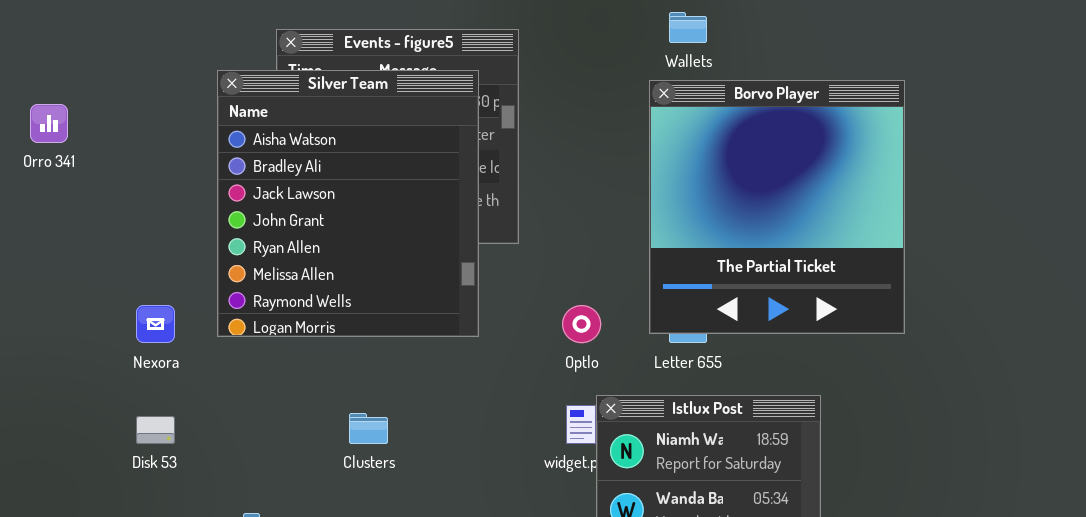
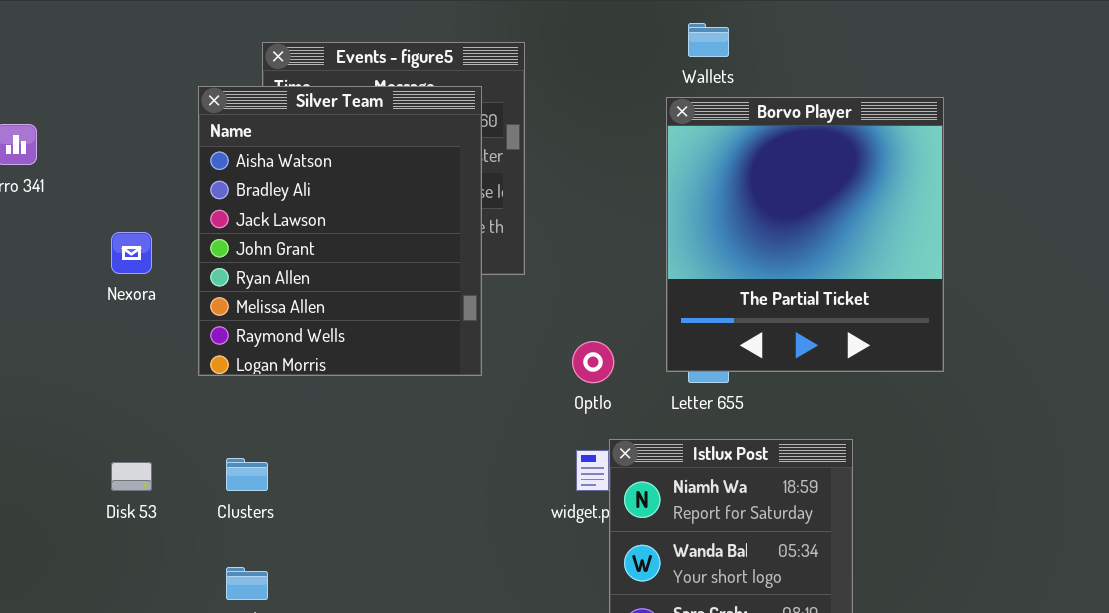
Nexora: [136,305,175,343] -> [111,232,152,274], moved
Clusters: [349,413,388,444] -> [226,458,268,491], moved

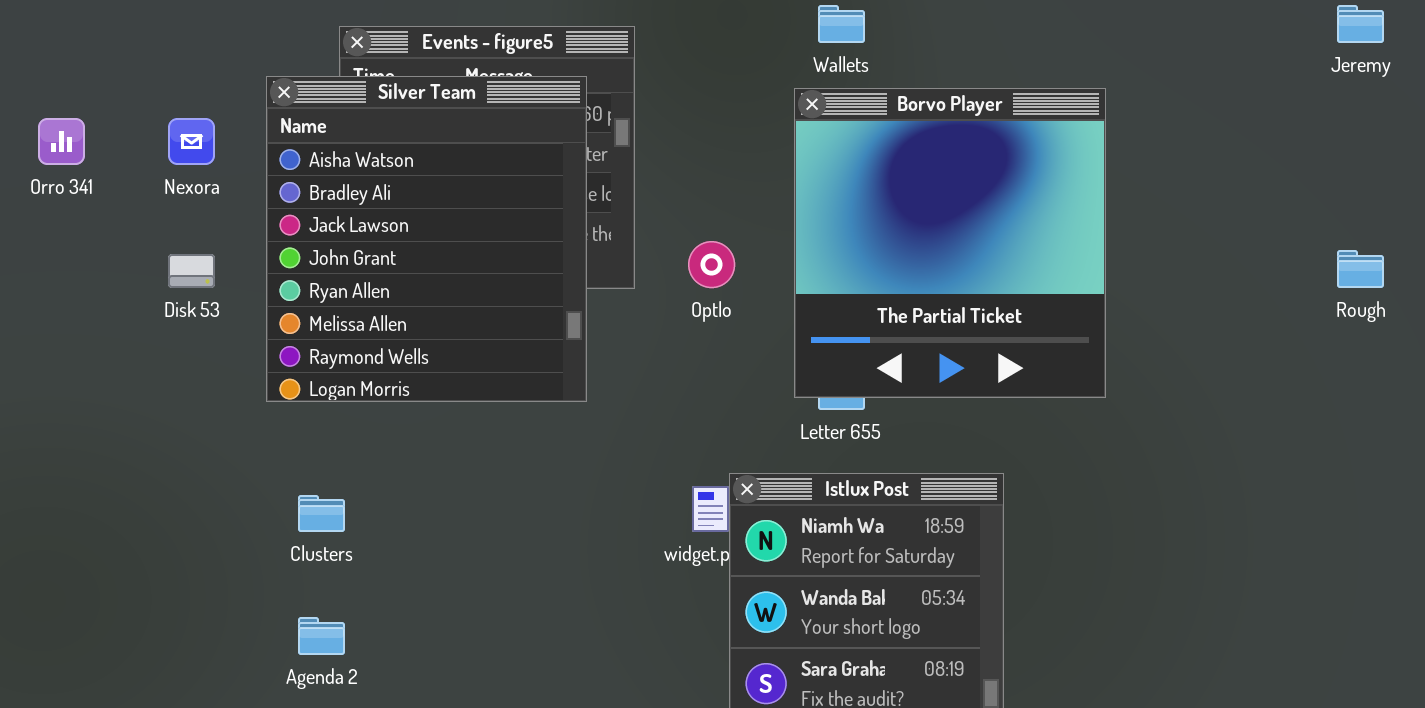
Nexora: [111,232,152,274] -> [168,118,215,165], moved
Optlo: [572,341,614,383] -> [688,241,735,288], moved
Disk 53: [111,462,152,491] -> [168,254,215,288], moved

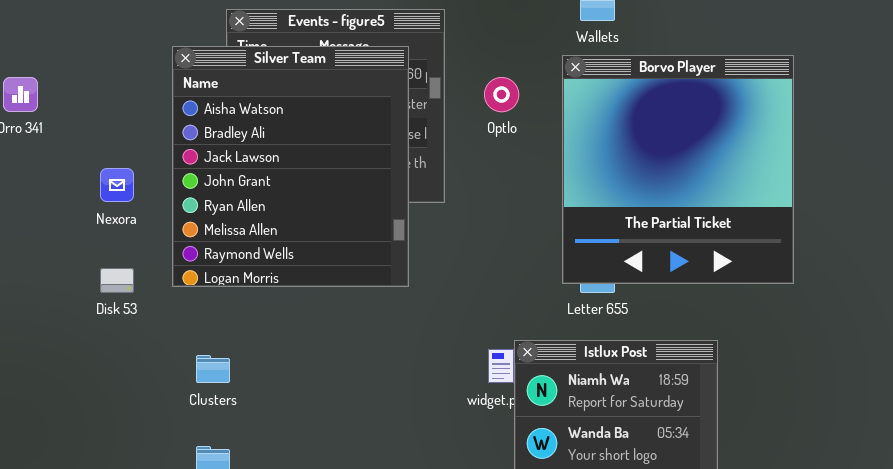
Nexora: [168,118,215,165] -> [100,168,134,202], moved
Optlo: [688,241,735,288] -> [484,77,519,112], moved
Disk 53: [168,254,215,288] -> [100,268,134,293], moved

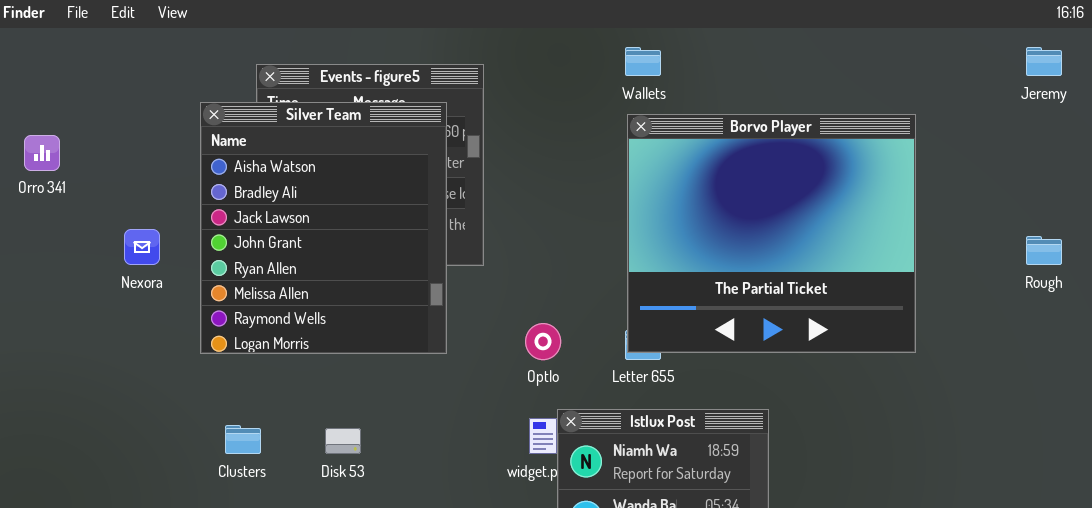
Borvo Player: [562,55,794,284] -> [627,114,916,353], moved, resized
Optlo: [484,77,519,112] -> [525,323,561,360], moved
Disk 53: [100,268,134,293] -> [325,428,361,454], moved

